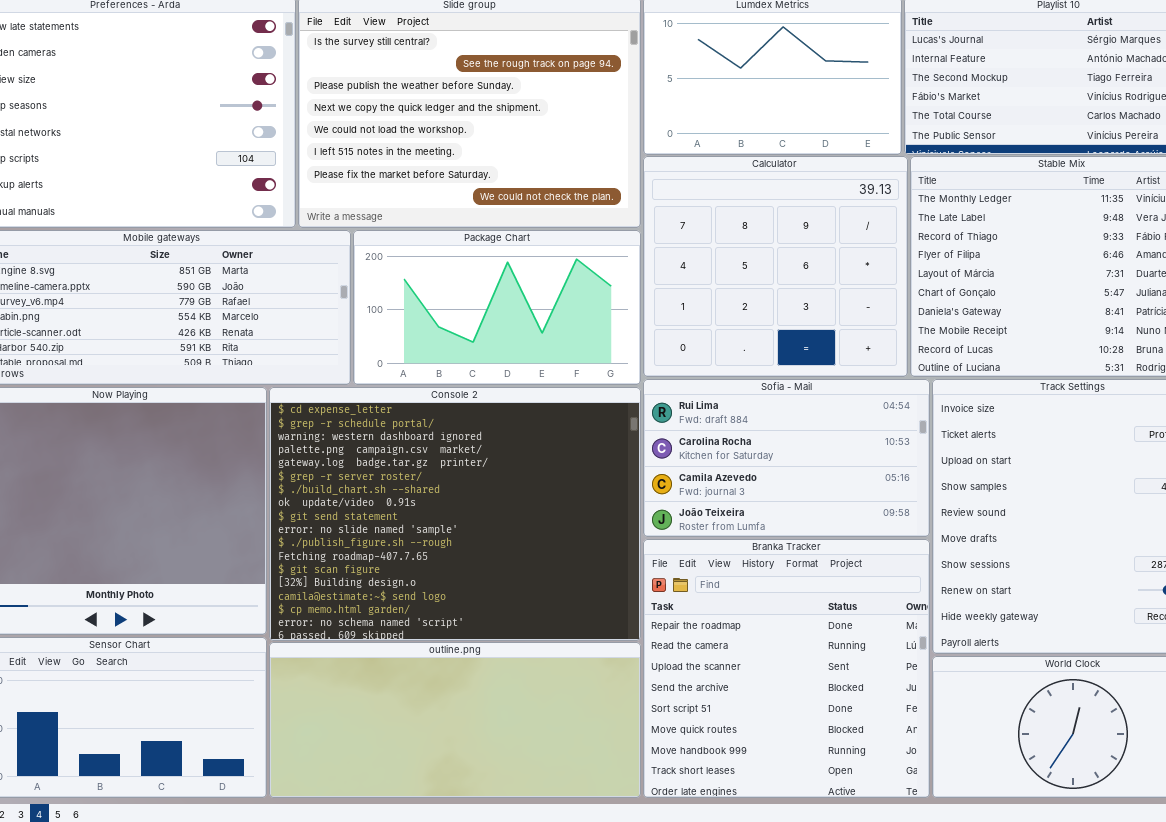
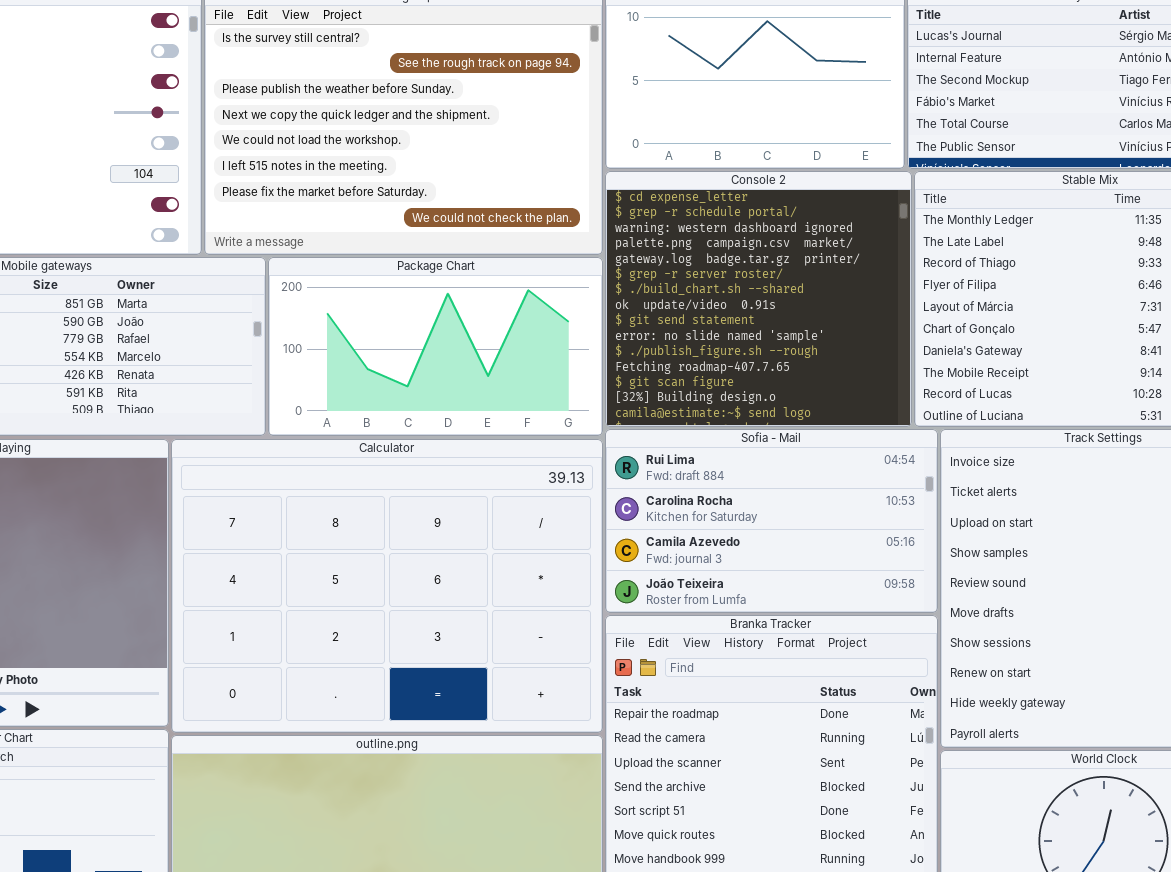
Calculator: [643,156,908,377] -> [171,439,603,733], moved, resized
Console 2: [269,387,641,641] -> [605,171,912,427], moved, resized

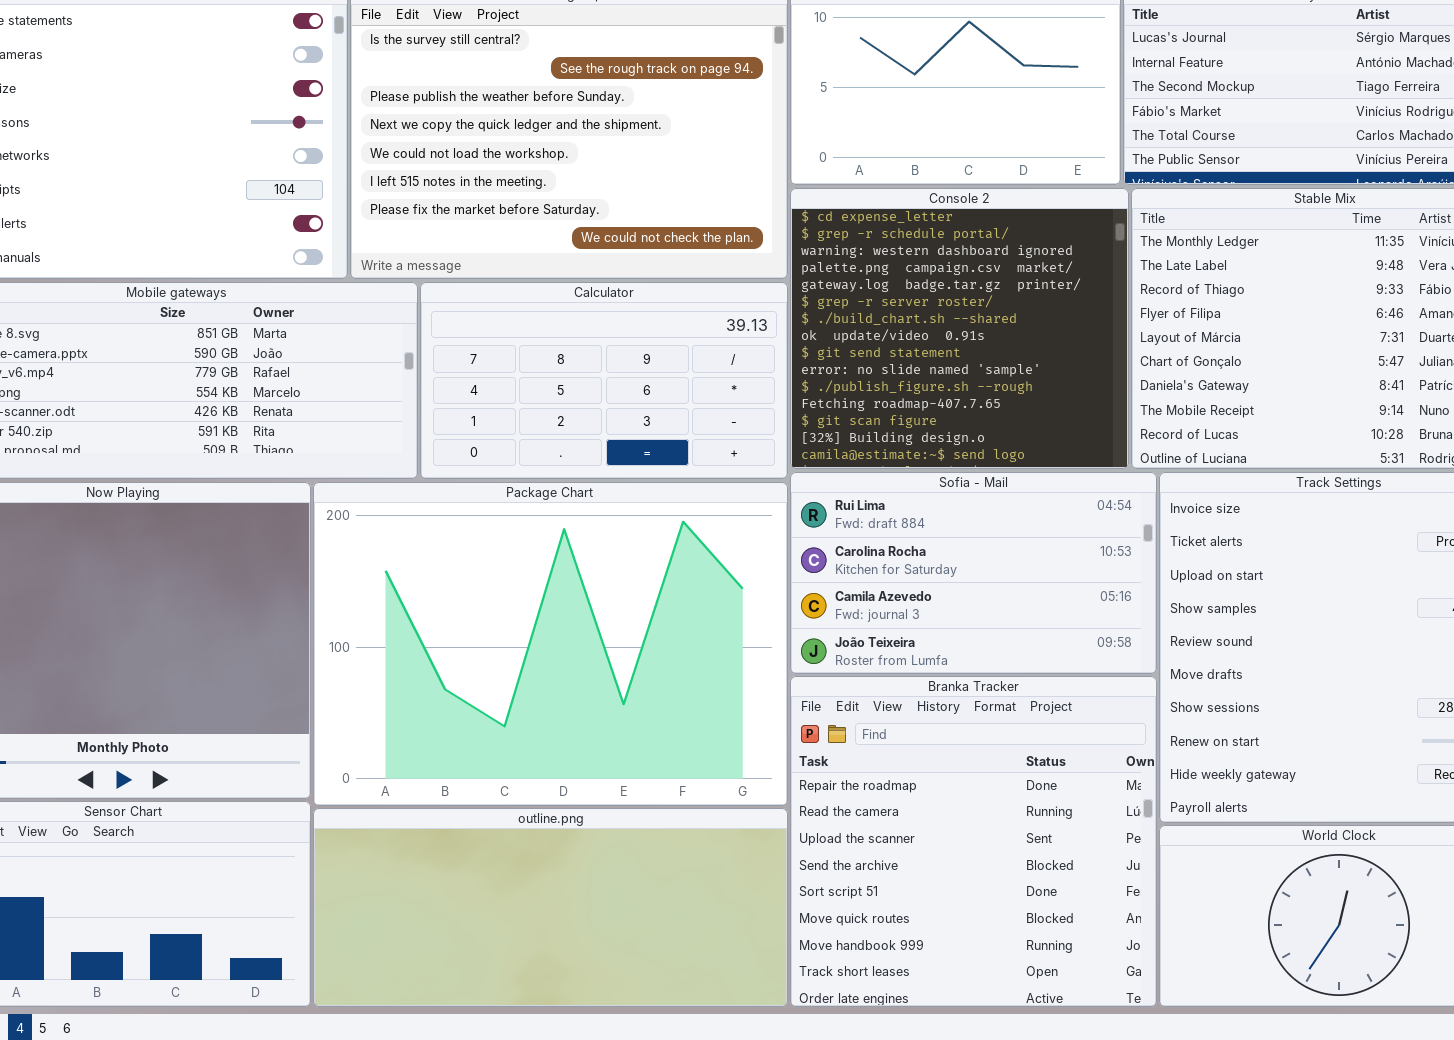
Package Chart: [268,257,603,436] -> [313,482,788,806], moved, resized
Calculator: [171,439,603,733] -> [420,282,788,479], moved, resized

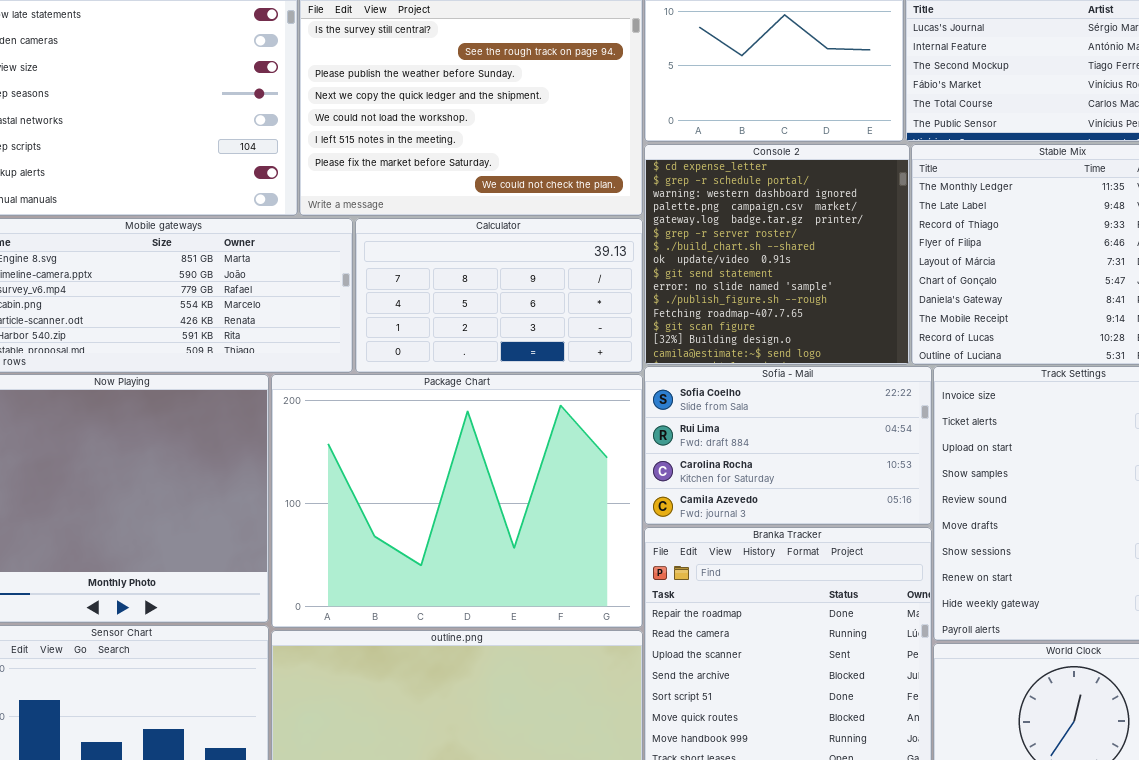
Sofia - Mail: [790,472,1157,674] -> [644,366,932,525], scrolled up 1 row

